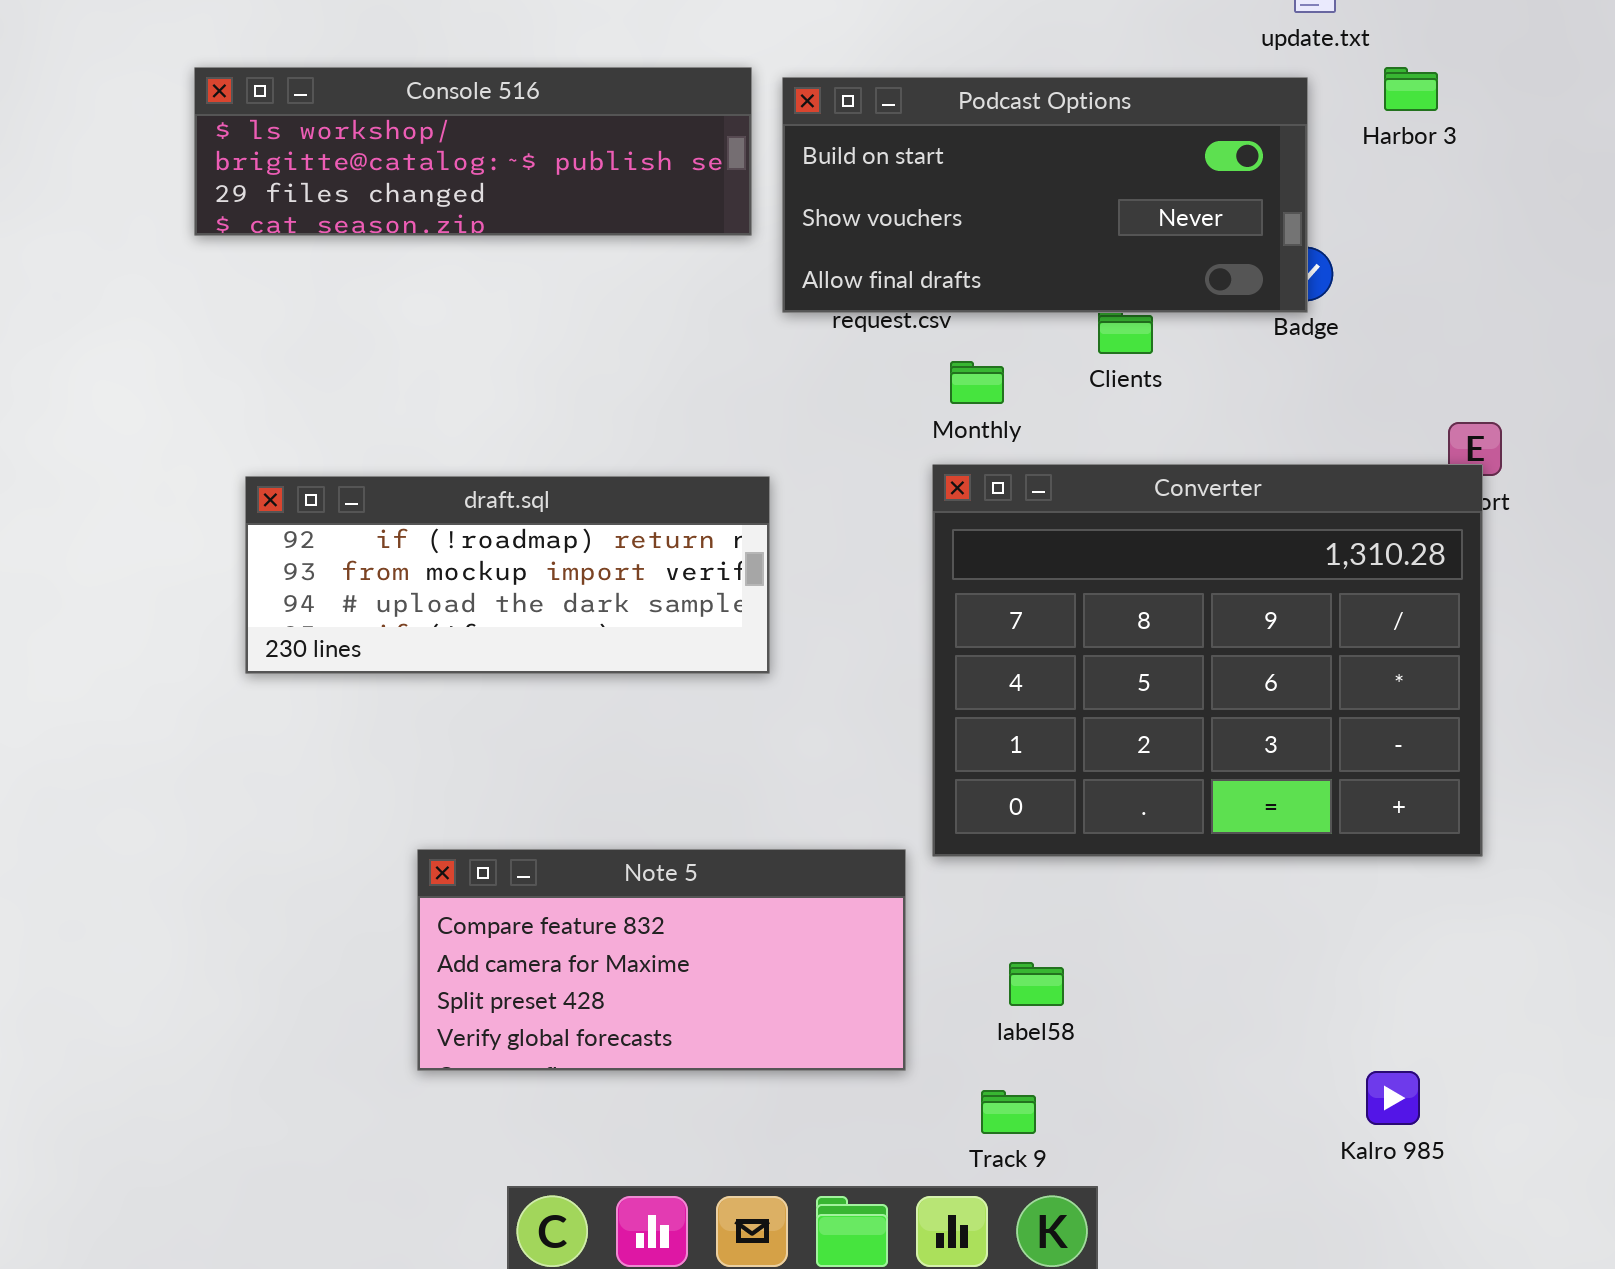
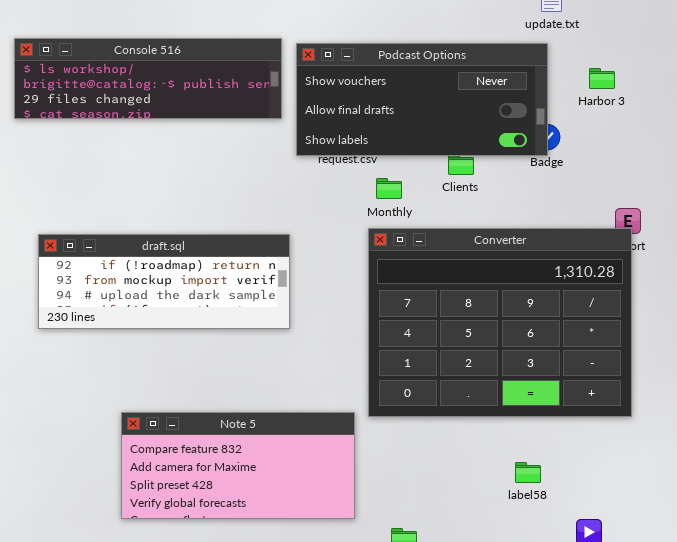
Harbor 3: [1384,67,1438,111] -> [589,68,615,89], moved
Podcast Options: [782,77,1308,313] -> [296,43,548,156], scrolled down 1 row
label58: [1009,962,1064,1006] -> [515,462,541,483], moved

